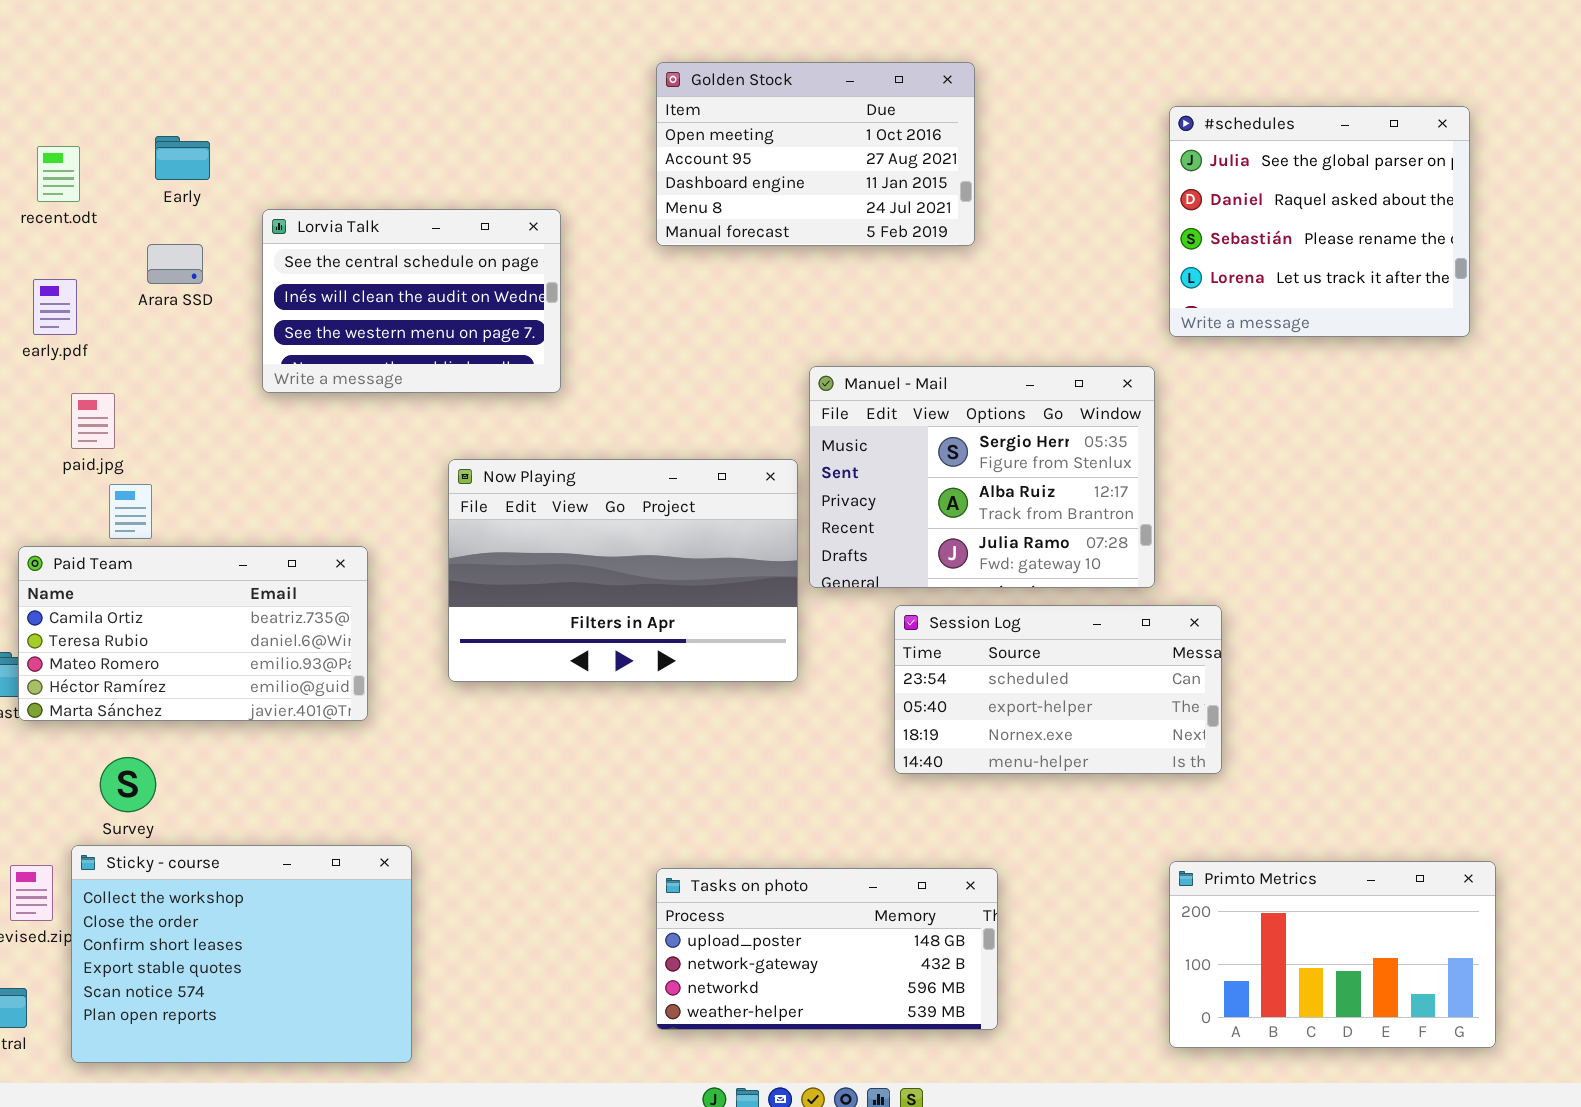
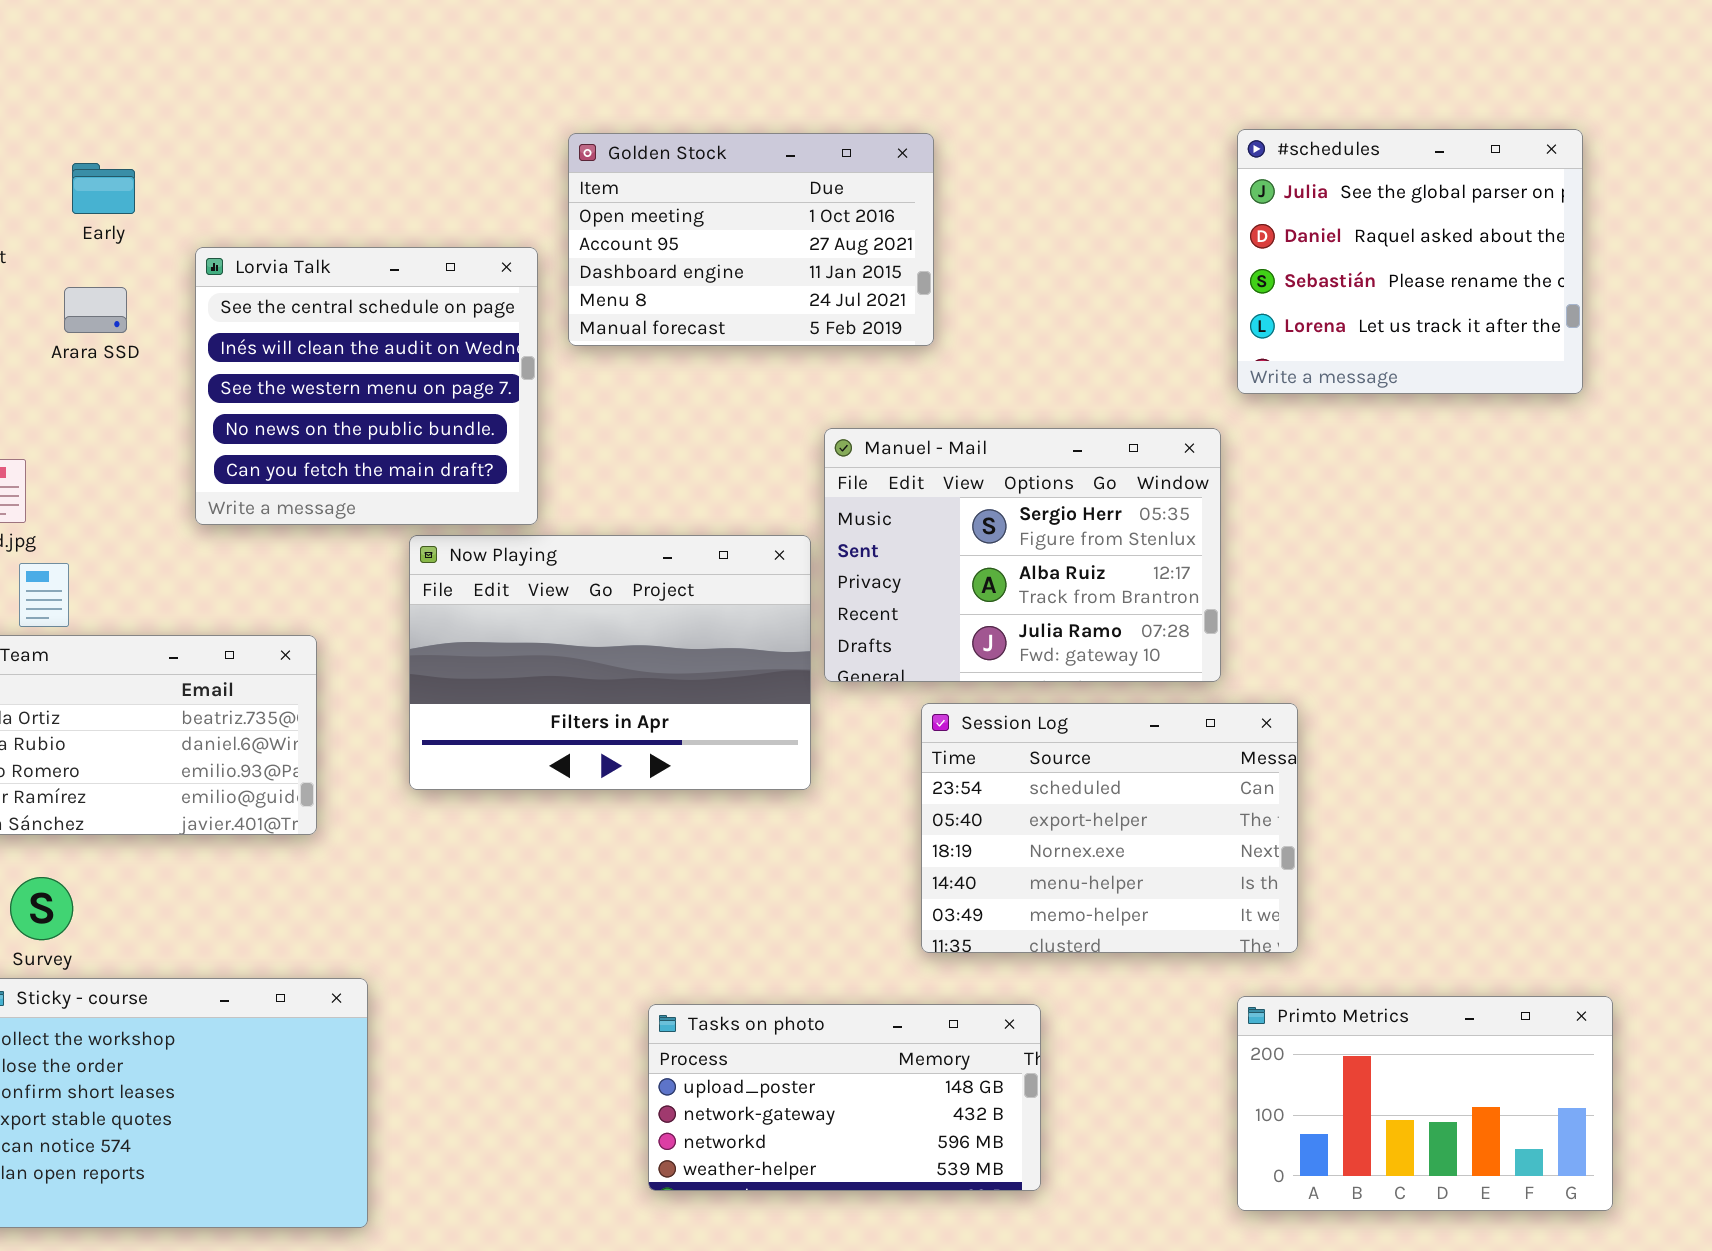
Golden Stock: [656,62,975,246] -> [568,133,934,346], moved
Lorvia Talk: [262,209,561,393] -> [195,247,538,525], resized
Session Log: [894,605,1222,774] -> [921,703,1298,953], resized

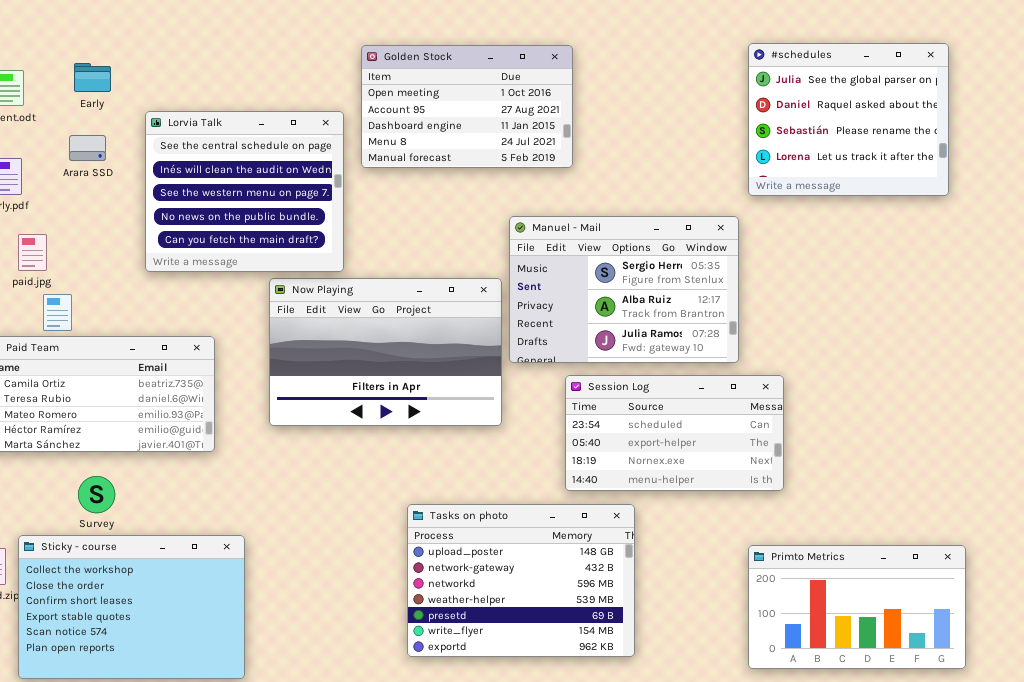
Session Log: [921,703,1298,953] -> [565,375,784,491], resized
Survey: [10,877,73,940] -> [78,476,115,513], moved
Tasks on photo: [648,1004,1041,1191] -> [407,504,635,657], resized

